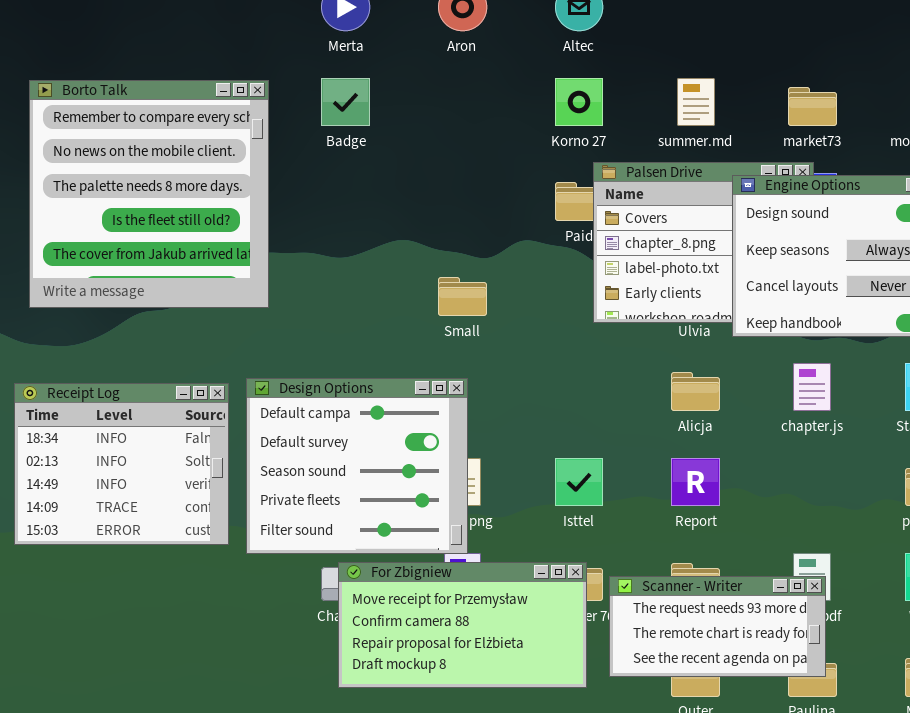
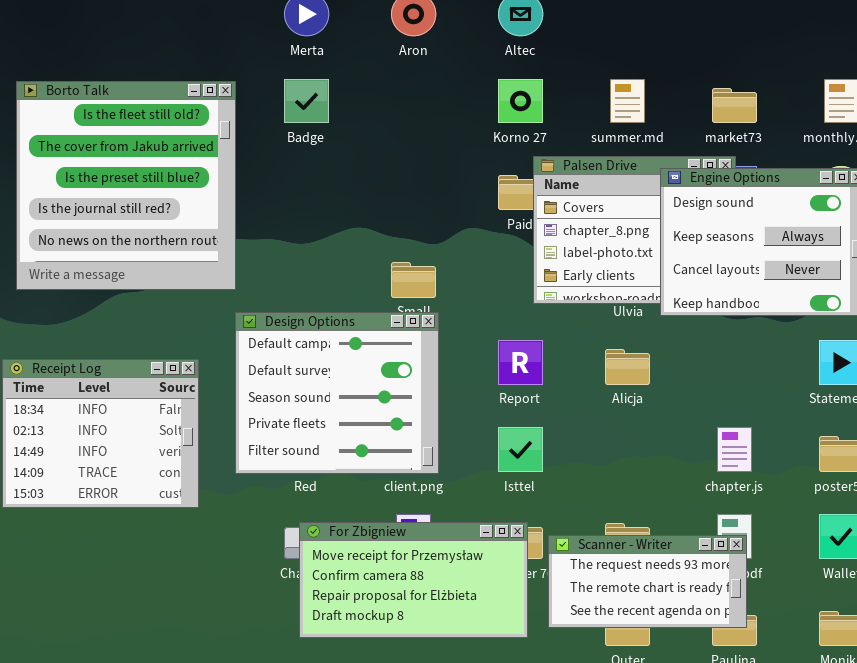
Borto Talk: [29,80,269,308] -> [16,81,236,290], scrolled down 3 rows
chapter.js: [793,363,831,411] -> [717,427,752,472], moved
Design Options: [246,378,468,554] -> [235,312,439,474], moved
Report: [671,458,720,506] -> [498,340,543,385], moved

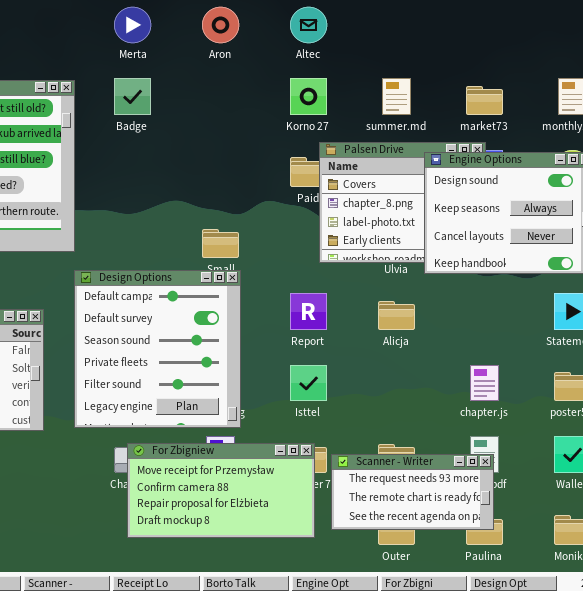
Design Options: [235,312,439,474] -> [74,270,241,428], resized

